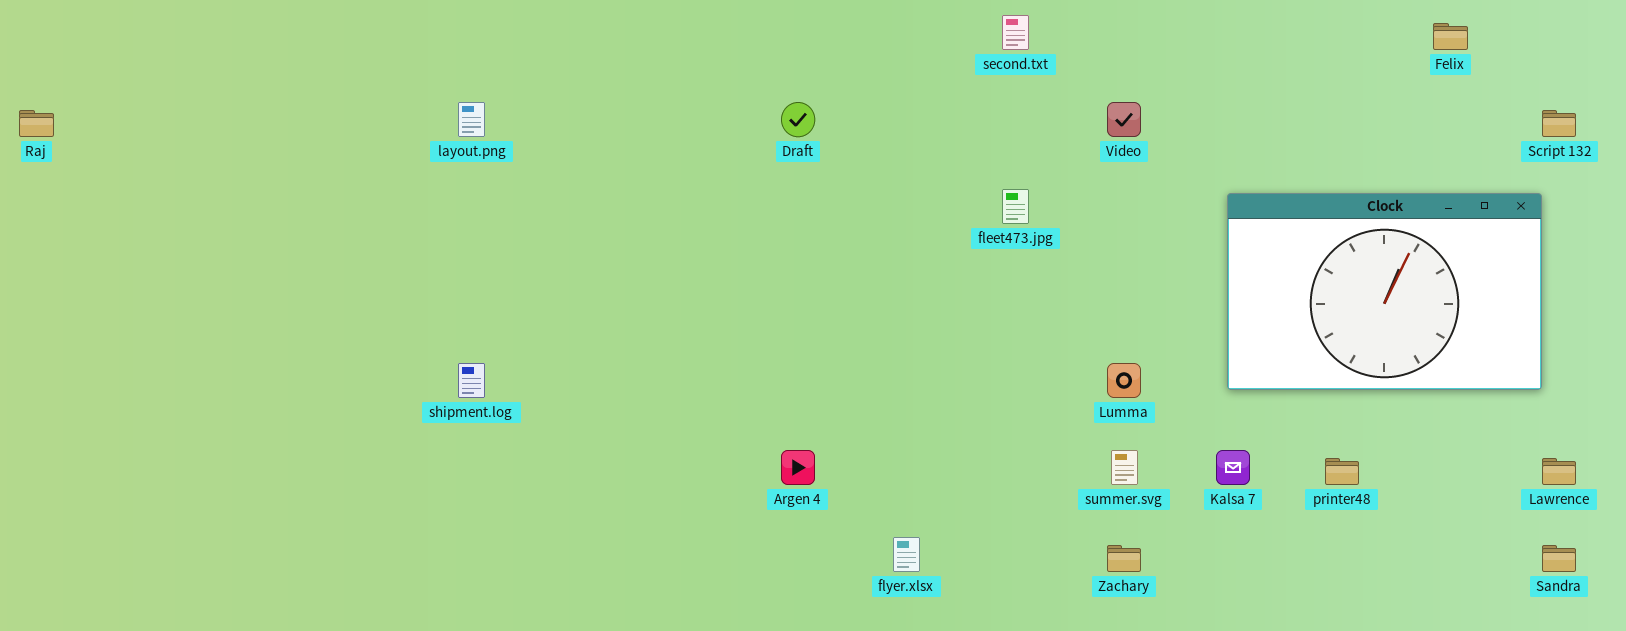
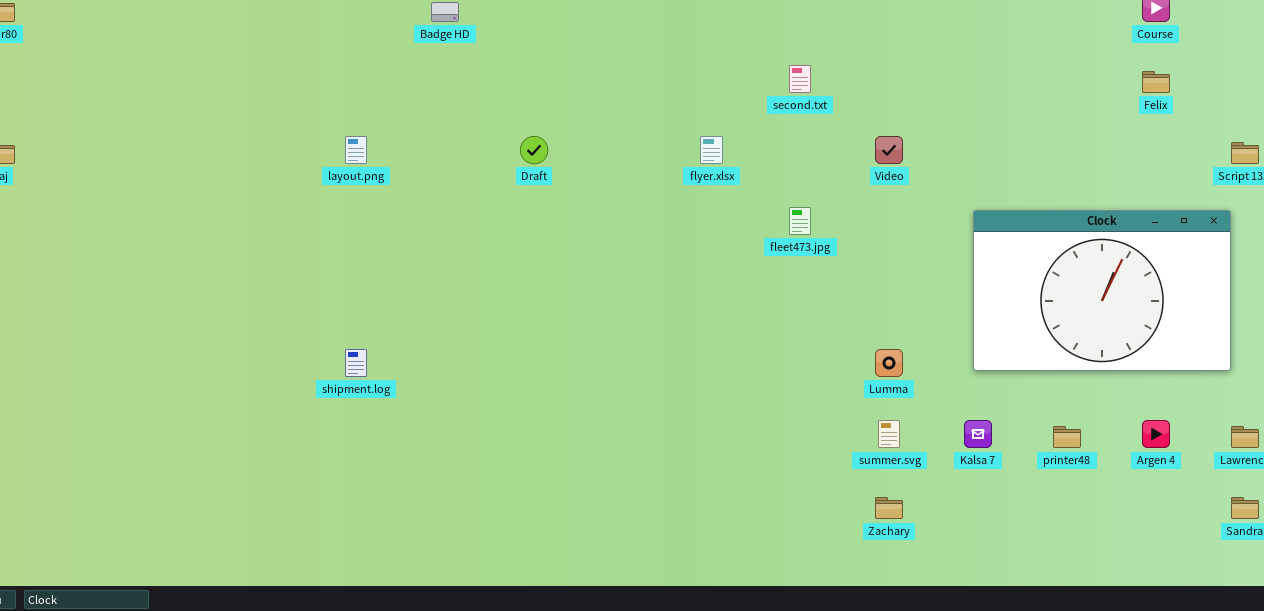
Draft: [781,102,815,137] -> [520,136,548,164], moved
Argen 4: [781,450,815,485] -> [1142,420,1170,448], moved
flyer.xlsx: [893,537,920,572] -> [700,136,723,164], moved

